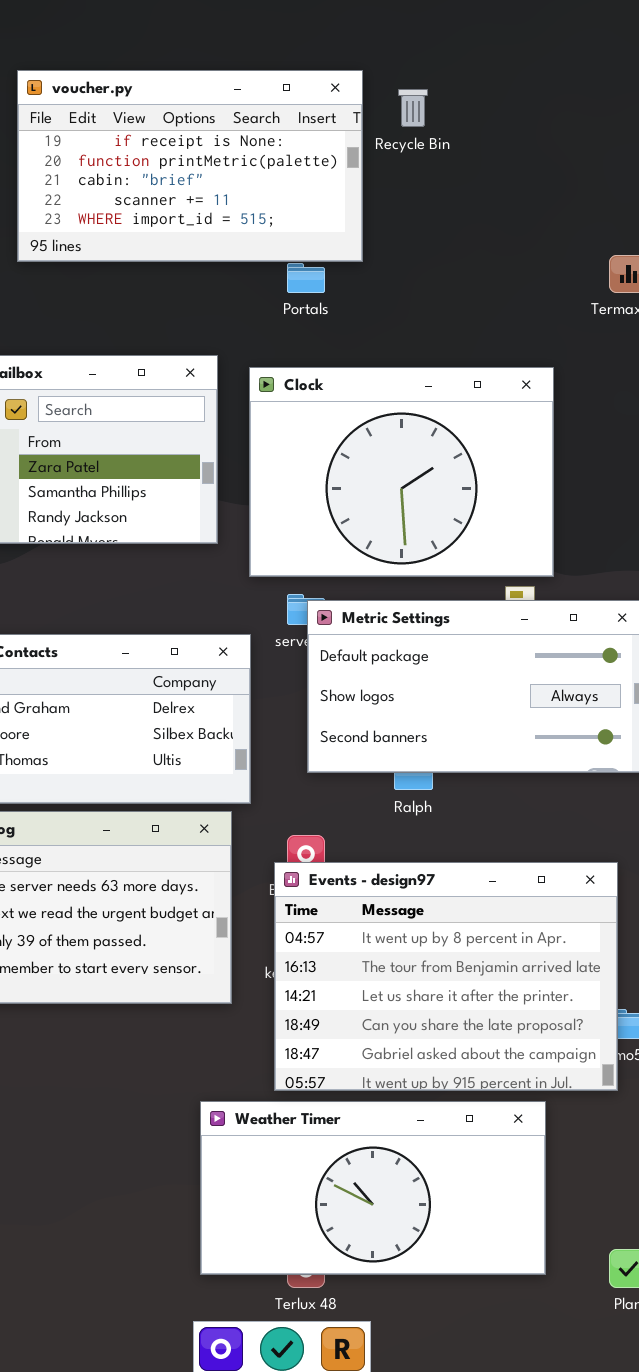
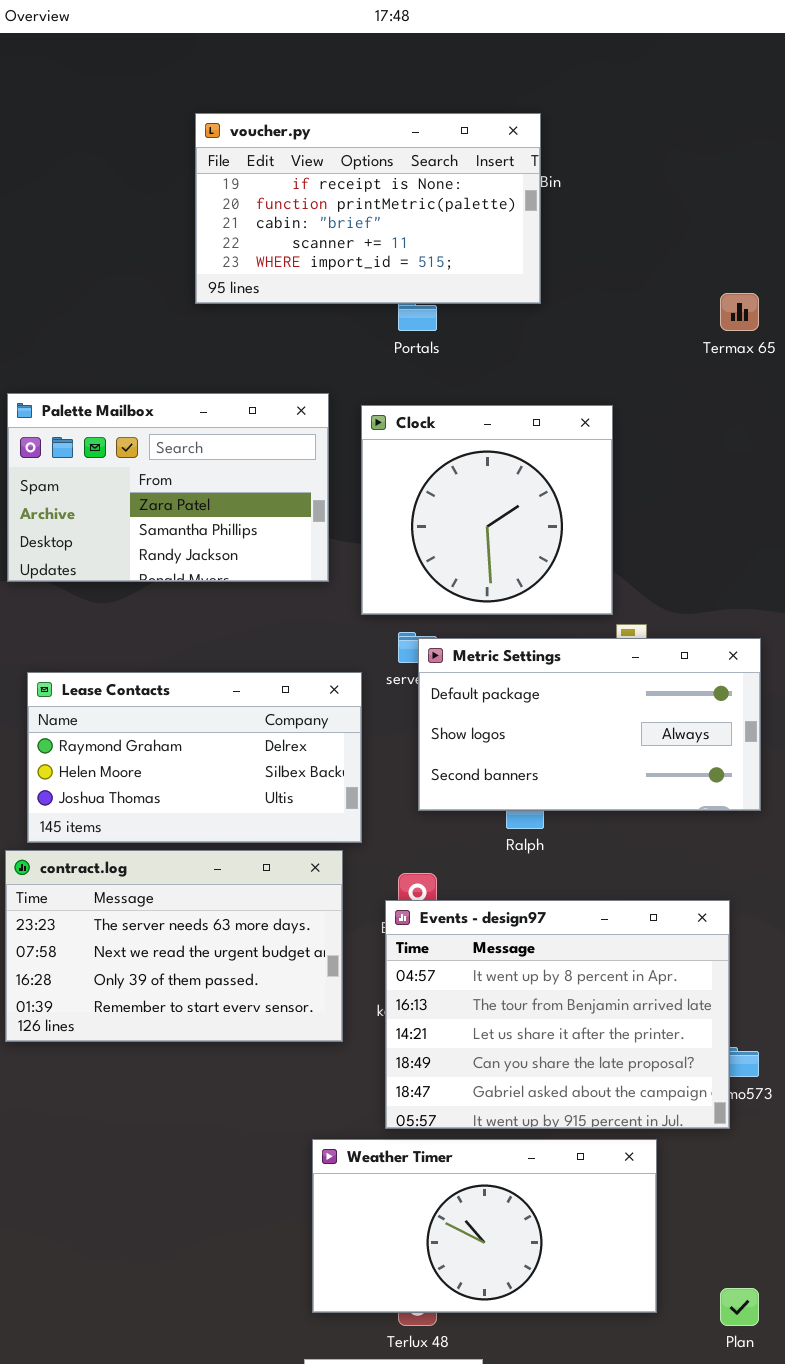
voucher.py: [17,70,363,262] -> [195,113,541,304], moved
Clock: [249,367,554,577] -> [361,405,613,615], resized

